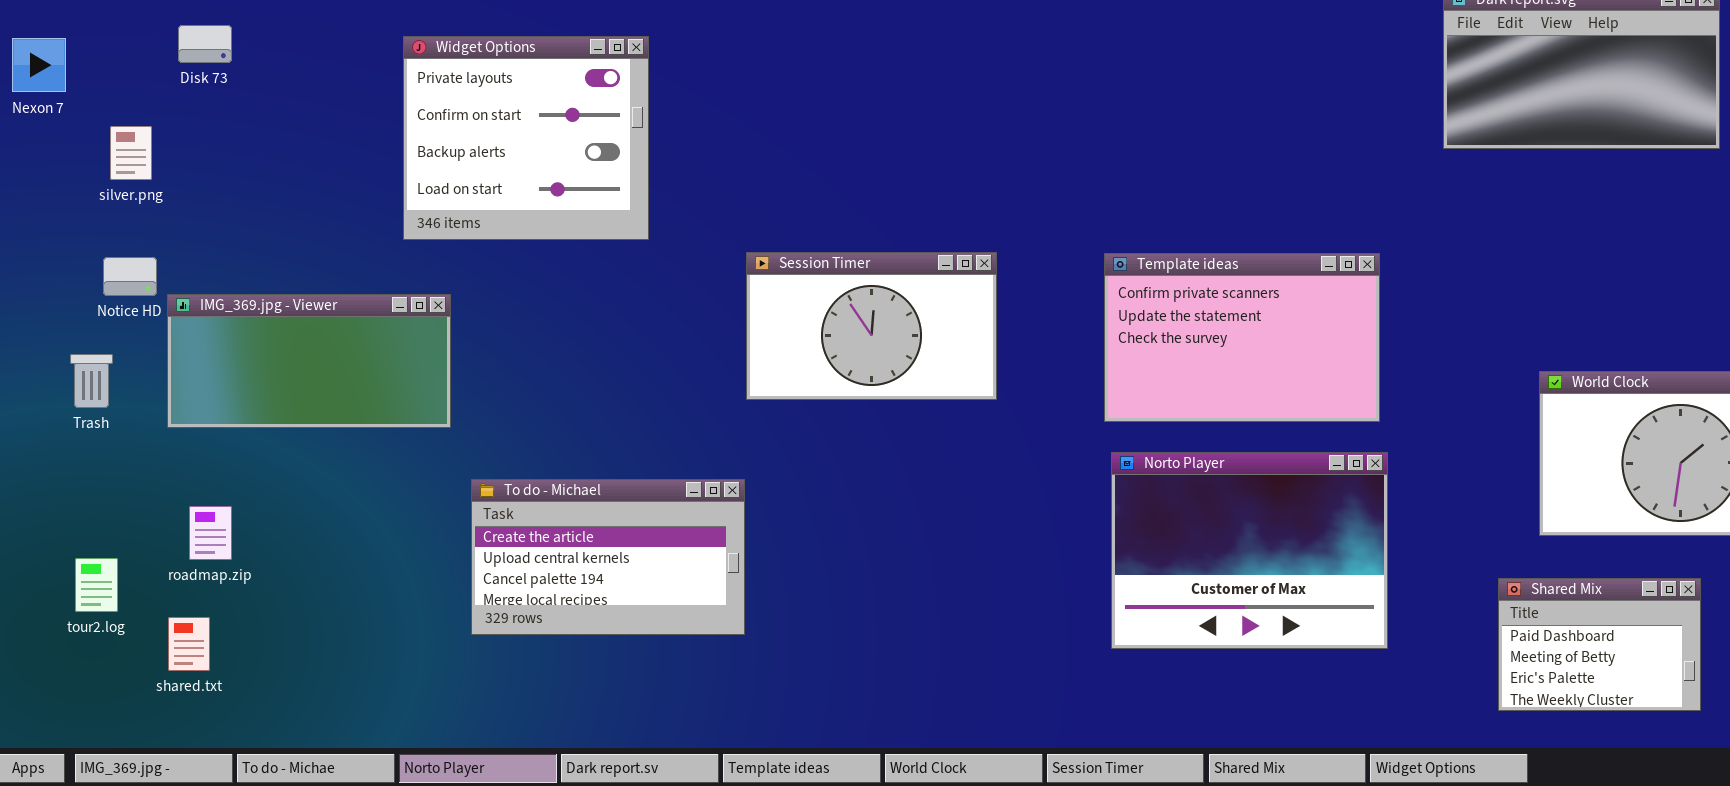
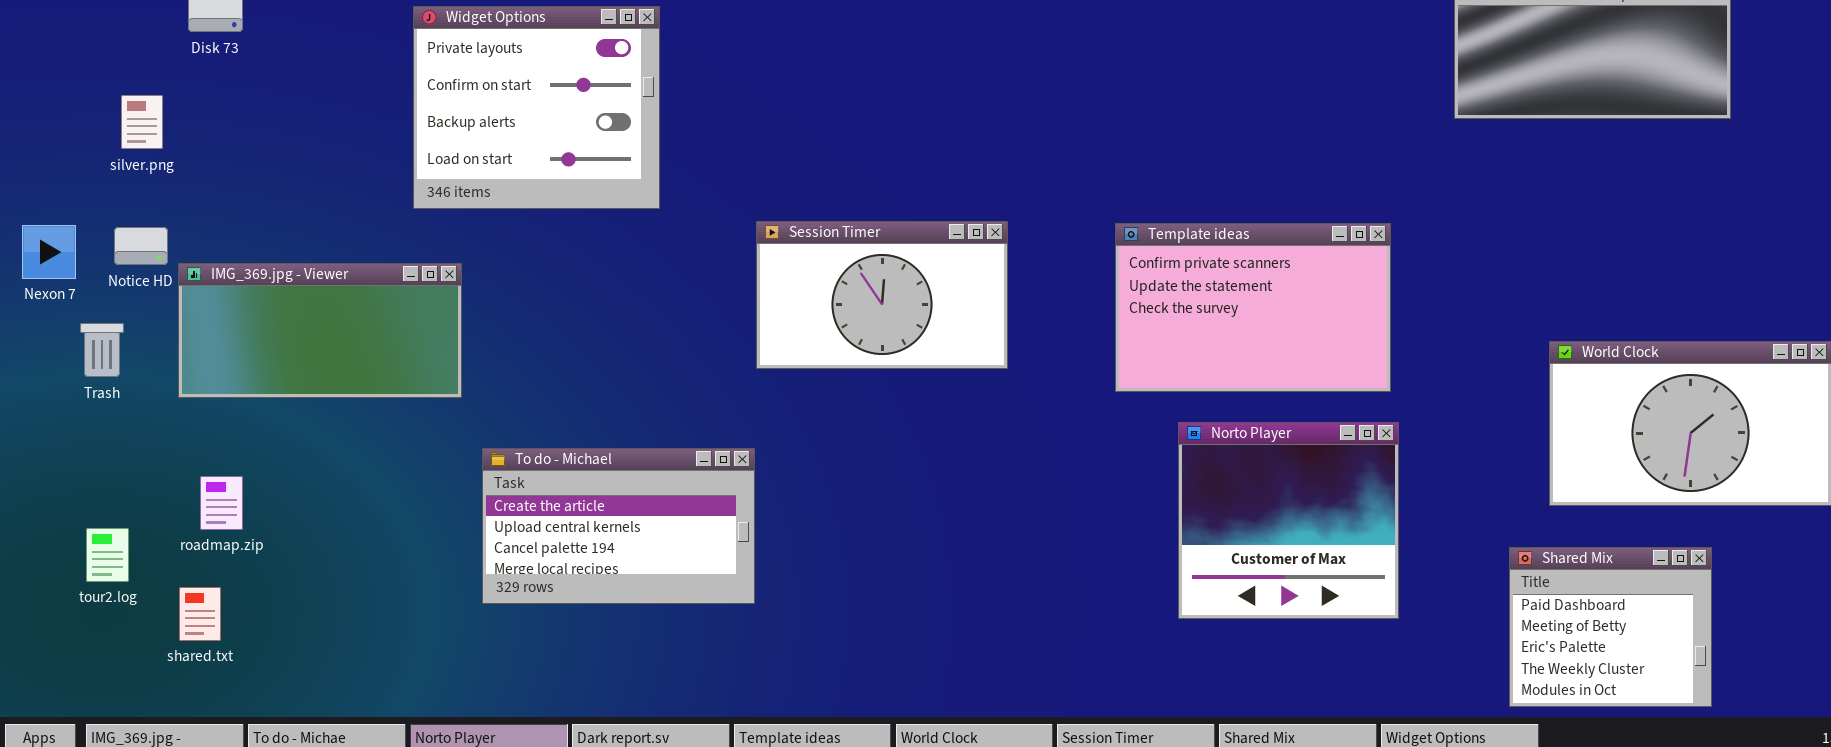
Nexon 7: [12,38,66,92] -> [22,225,76,279], moved
Norto Player: [1111,452,1388,649] -> [1178,422,1399,619], resized
Shared Mix: [1498,578,1701,711] -> [1509,547,1712,707], resized

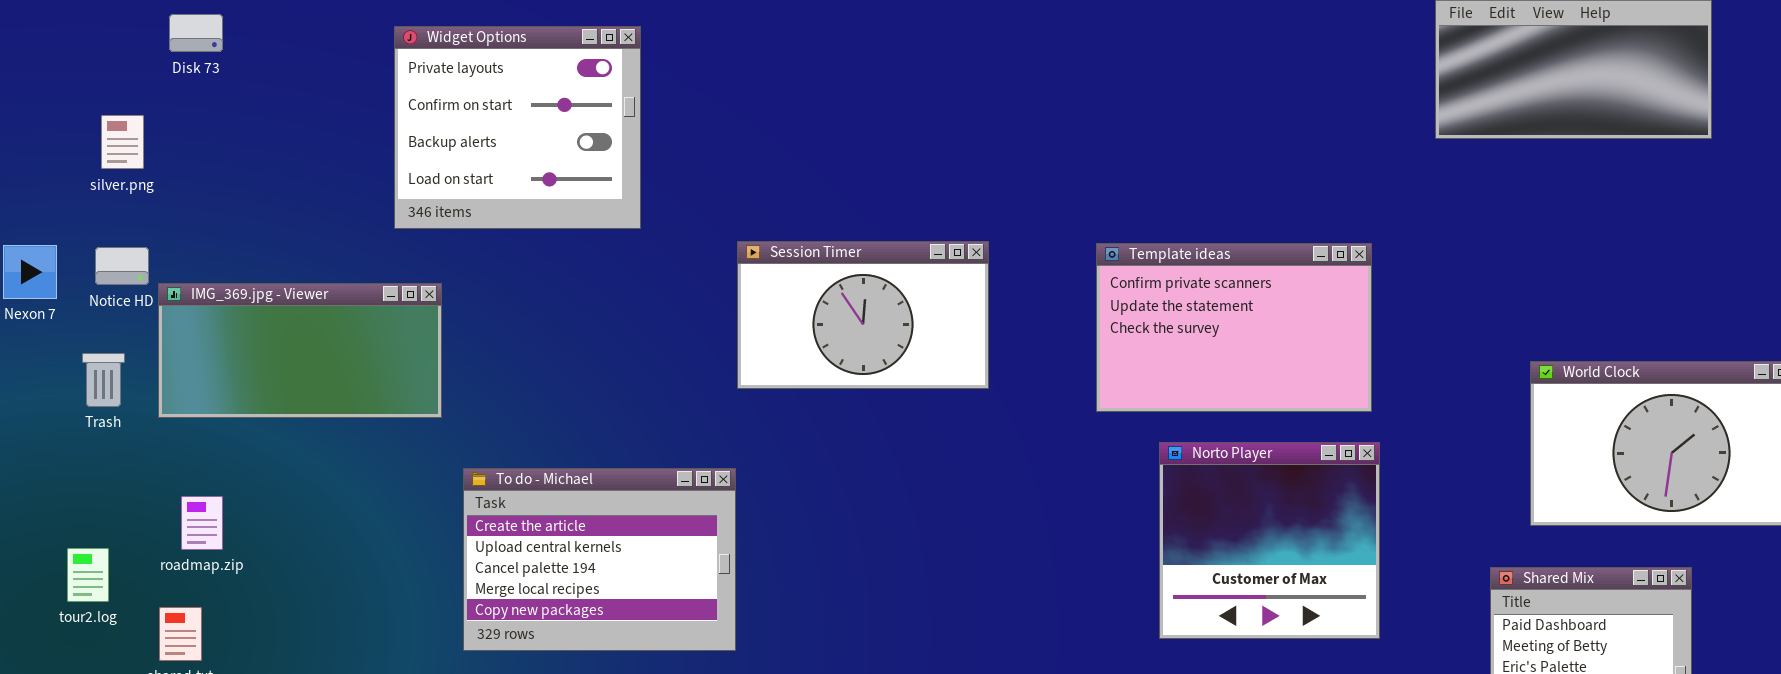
Trash: [80,323,124,377] -> [82,353,125,407], moved
To do - Michael: [482,448,755,604] -> [463,468,736,651], resized

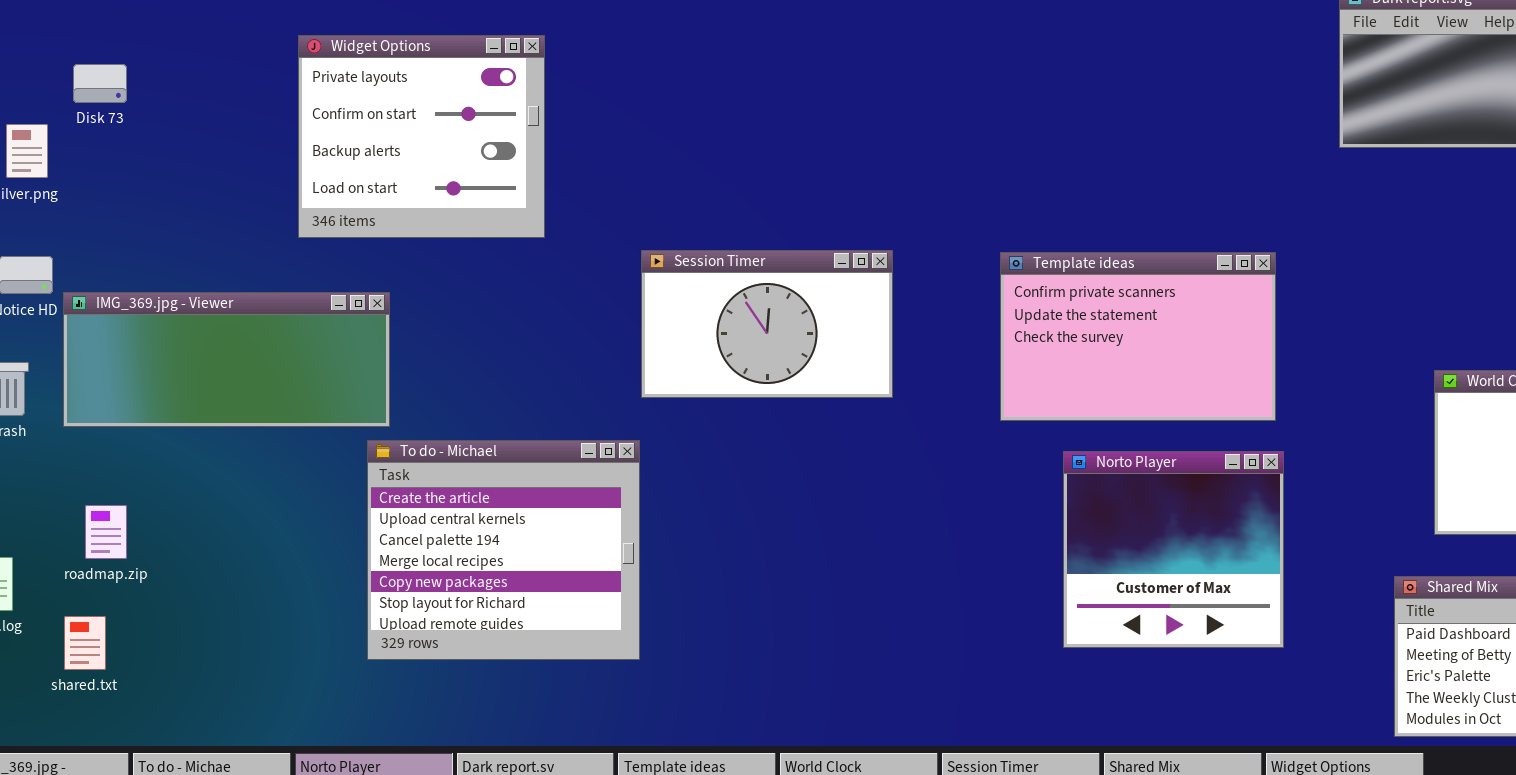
Disk 73: [169,14,223,52] -> [73,64,127,103], moved
IMG_369.jpg - Viewer: [158,283,442,418] -> [63,292,390,427], resized
To do - Michael: [463,468,736,651] -> [367,440,640,660], resized

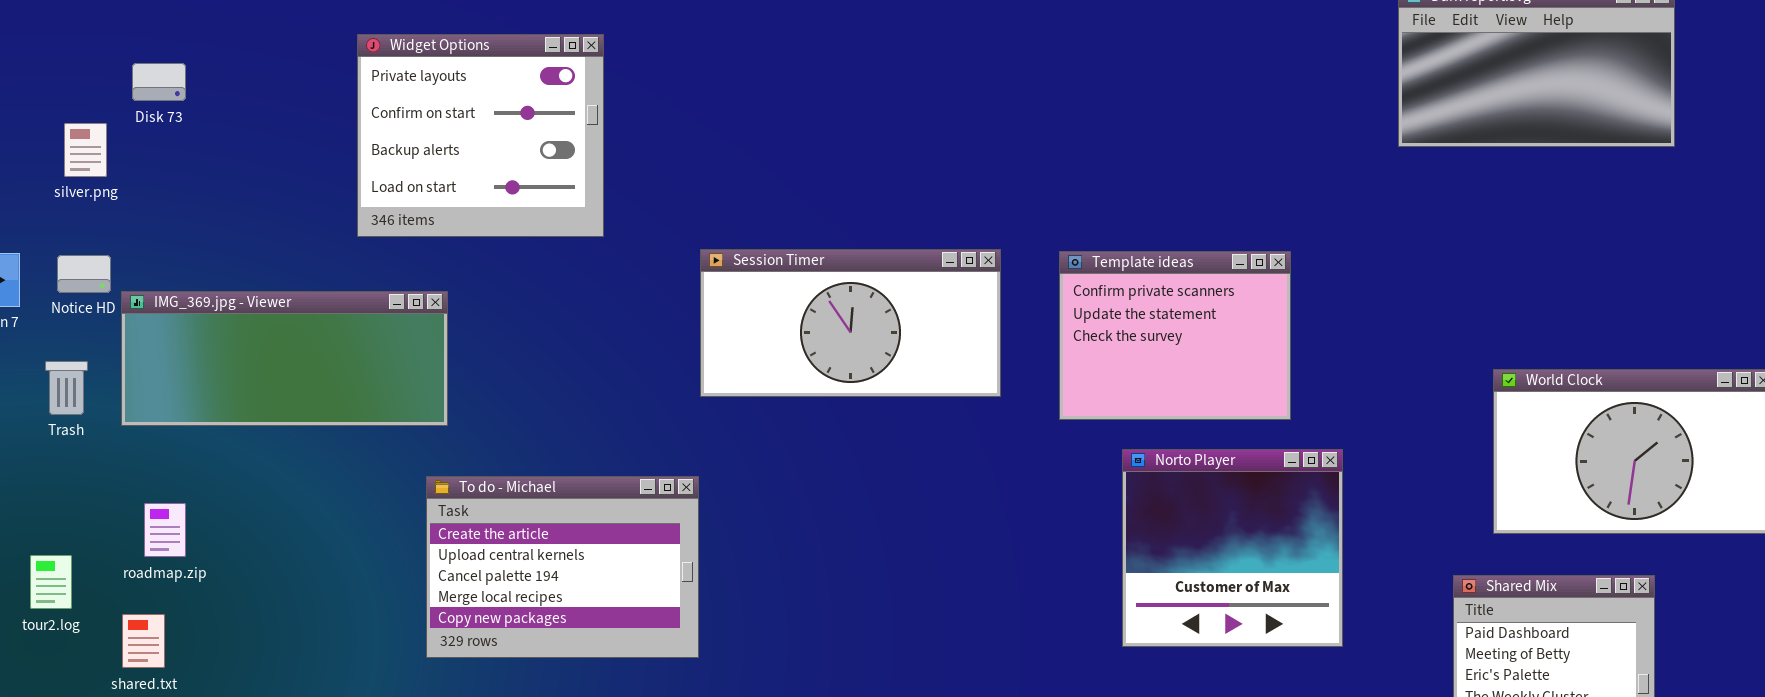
Session Timer: [641,250,893,398] -> [700,249,1001,397], resized
Template ideas: [1000,252,1276,421] -> [1059,251,1291,420], resized
To do - Michael: [367,440,640,660] -> [426,476,699,658], resized

